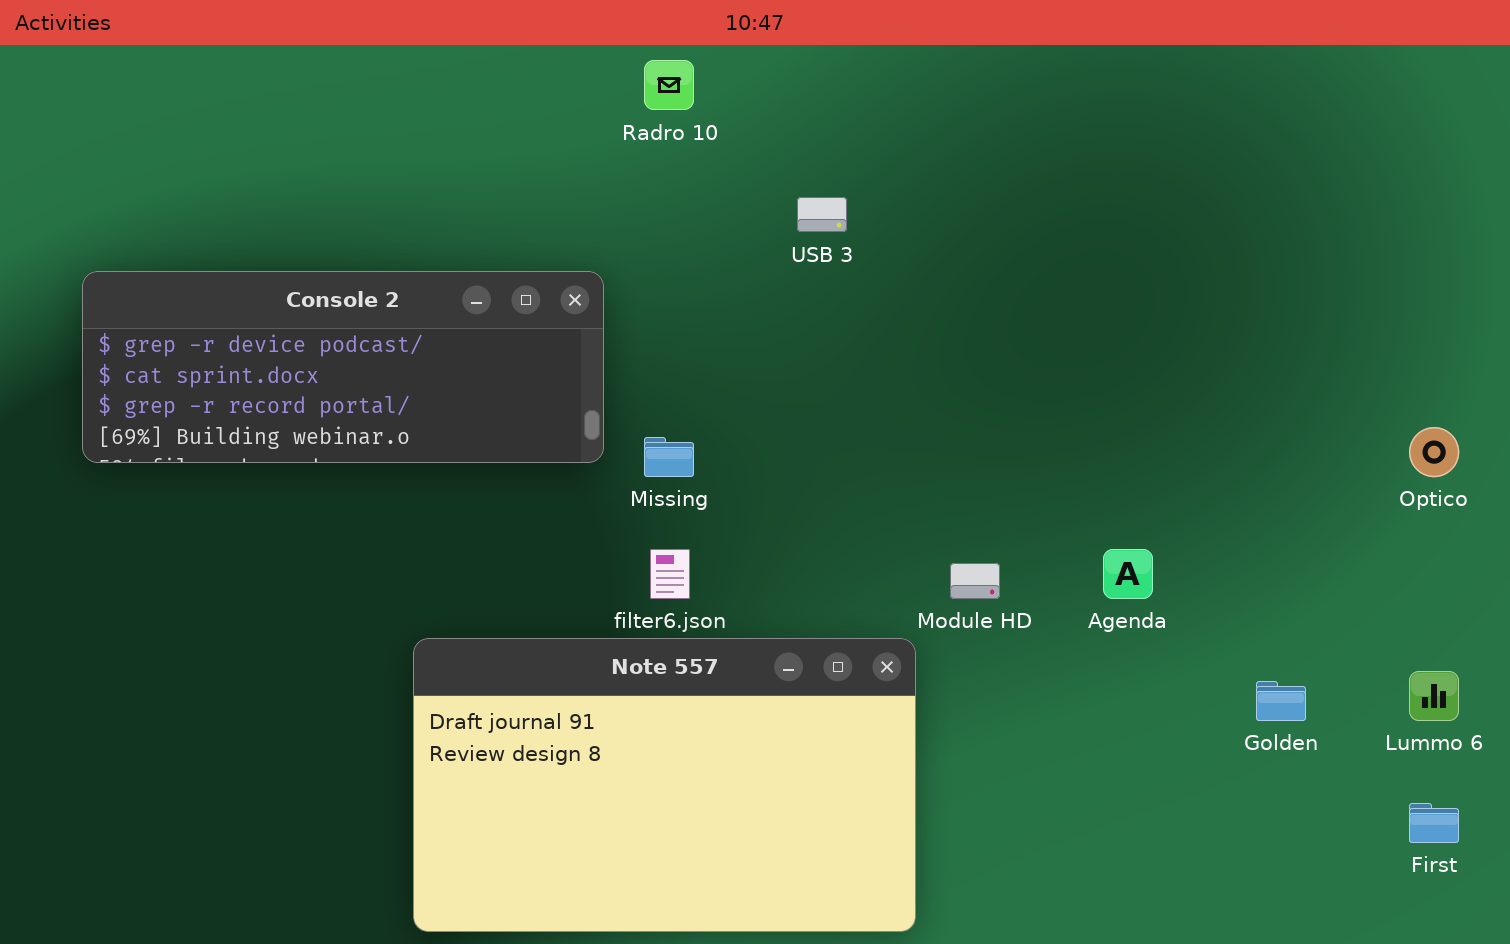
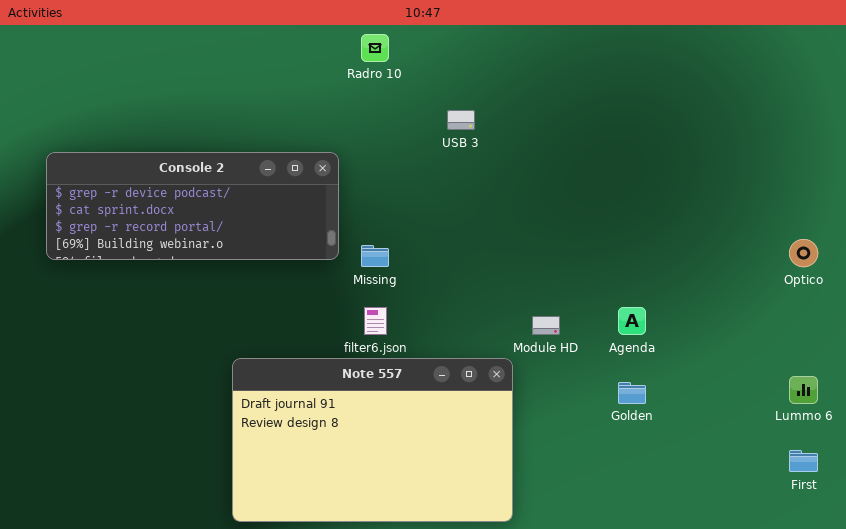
Golden: [1256,681,1306,721] -> [618,382,646,404], moved

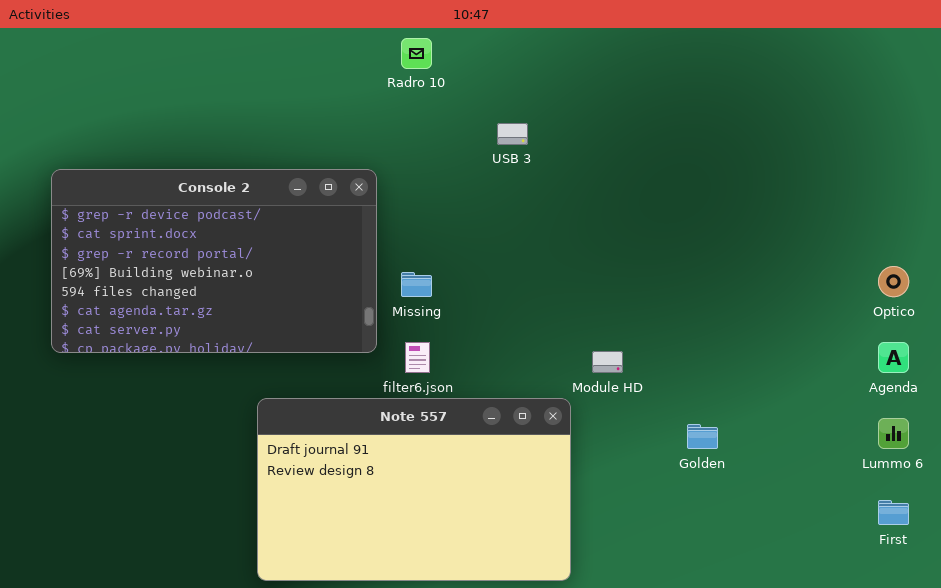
Console 2: [46,152,339,260] -> [51,169,377,353], resized
Agenda: [618,307,646,335] -> [878,342,909,373], moved

